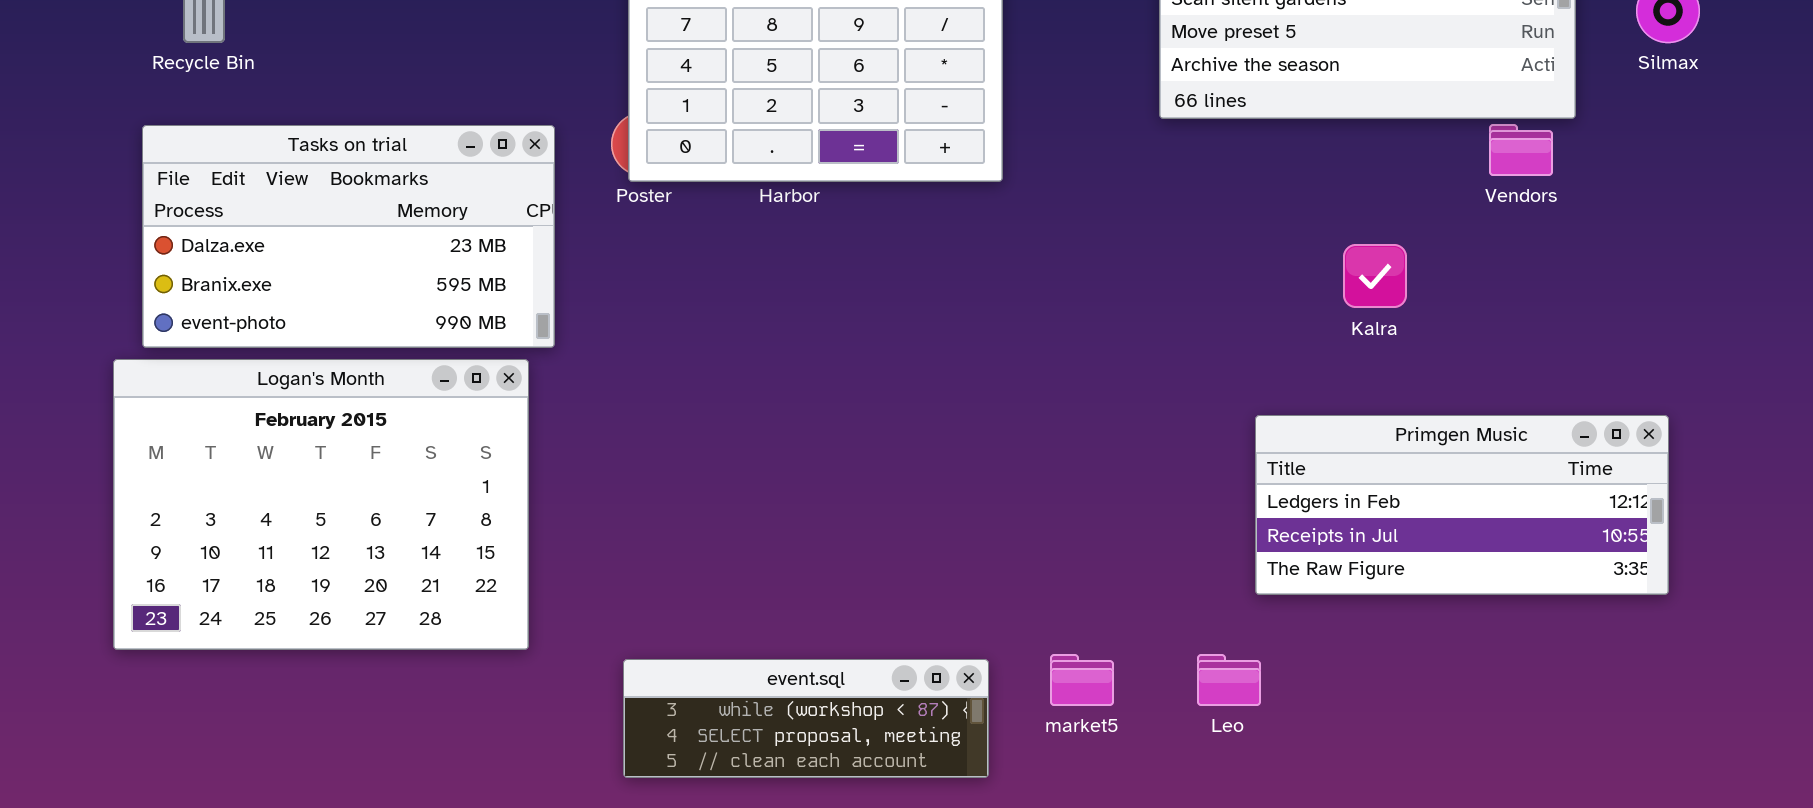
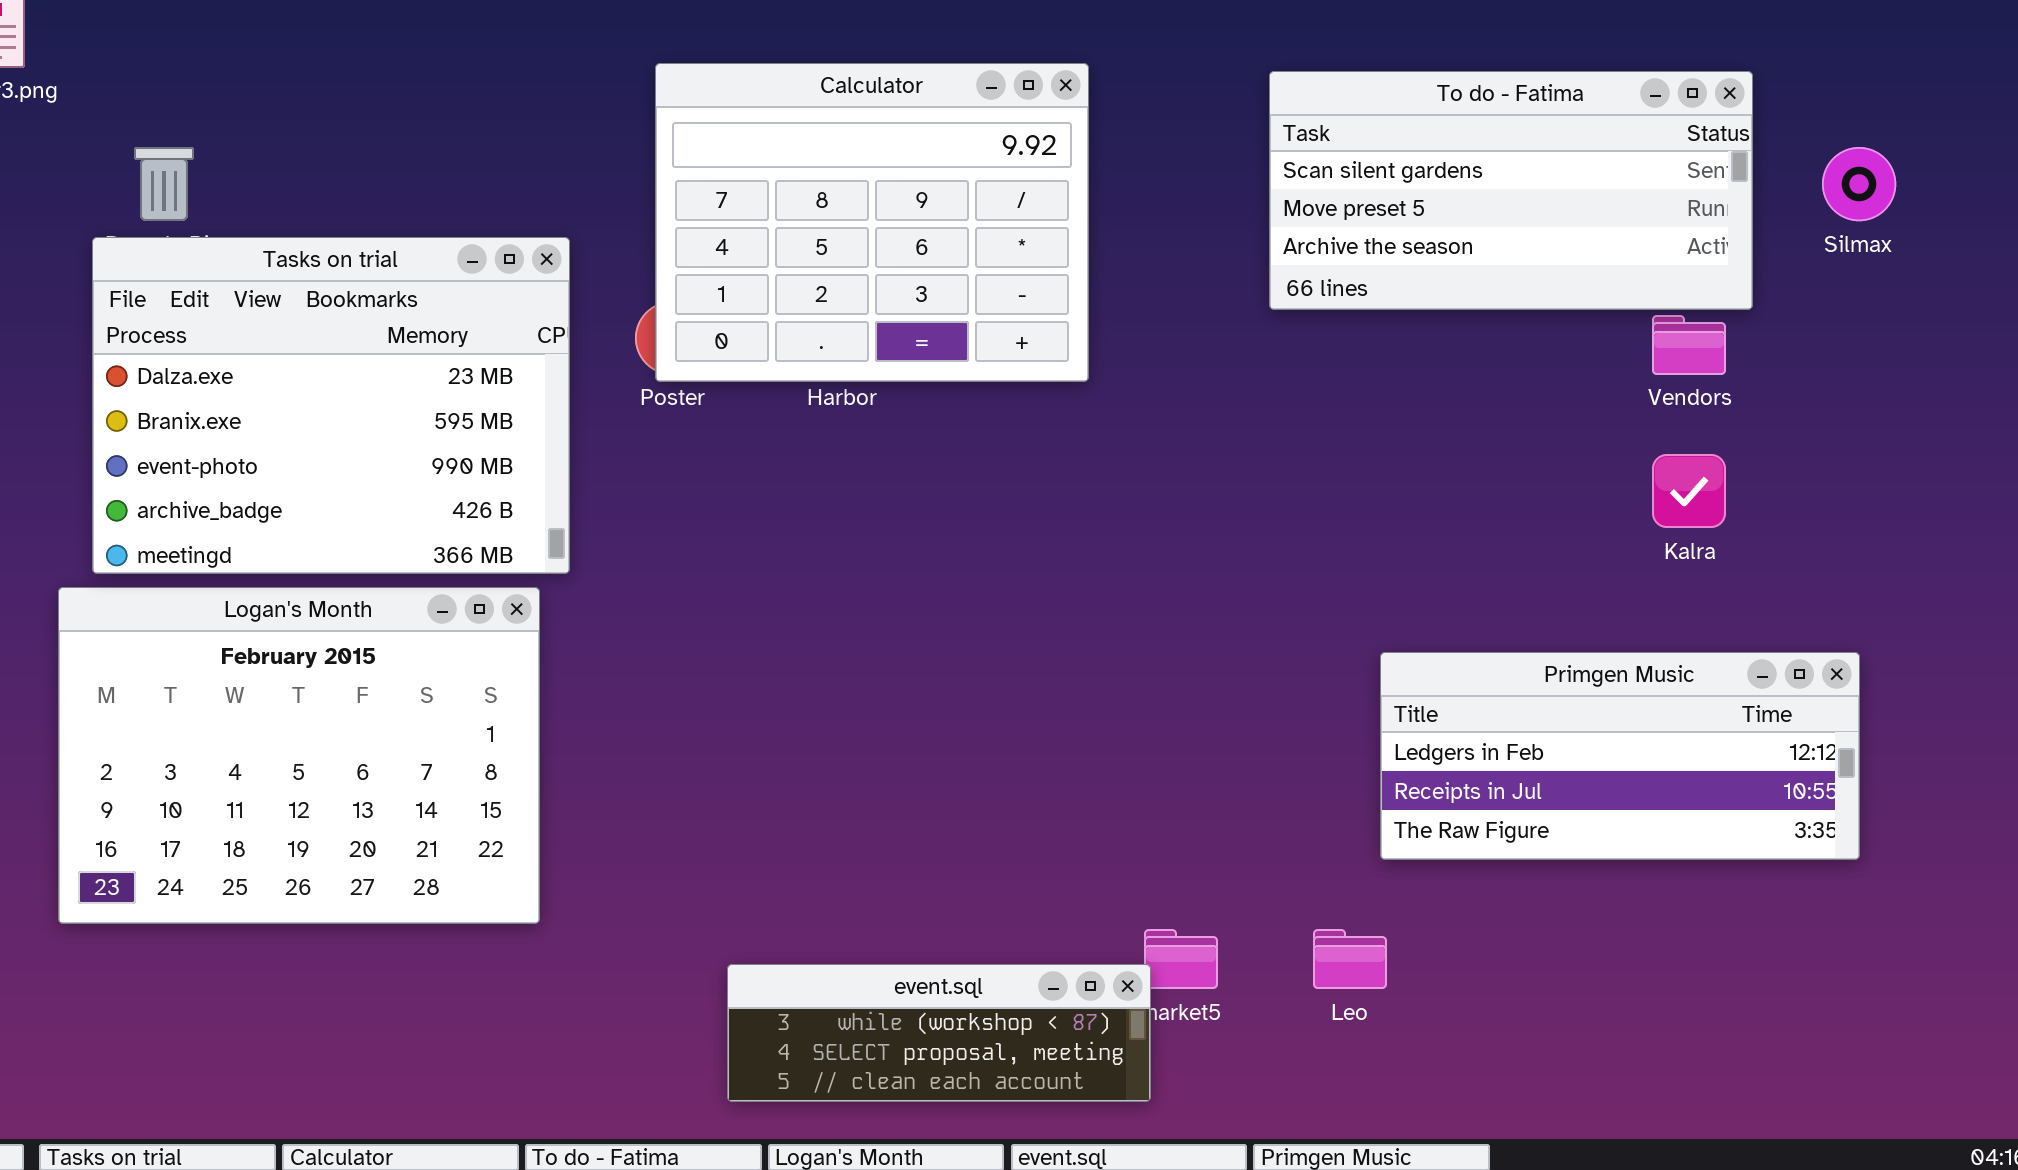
Tasks on trial: [142,125,555,348] -> [92,237,570,574], resized
Kalra: [1343,244,1407,308] -> [1652,454,1726,528], moved
event.sql: [623,659,989,778] -> [727,964,1151,1102], moved

